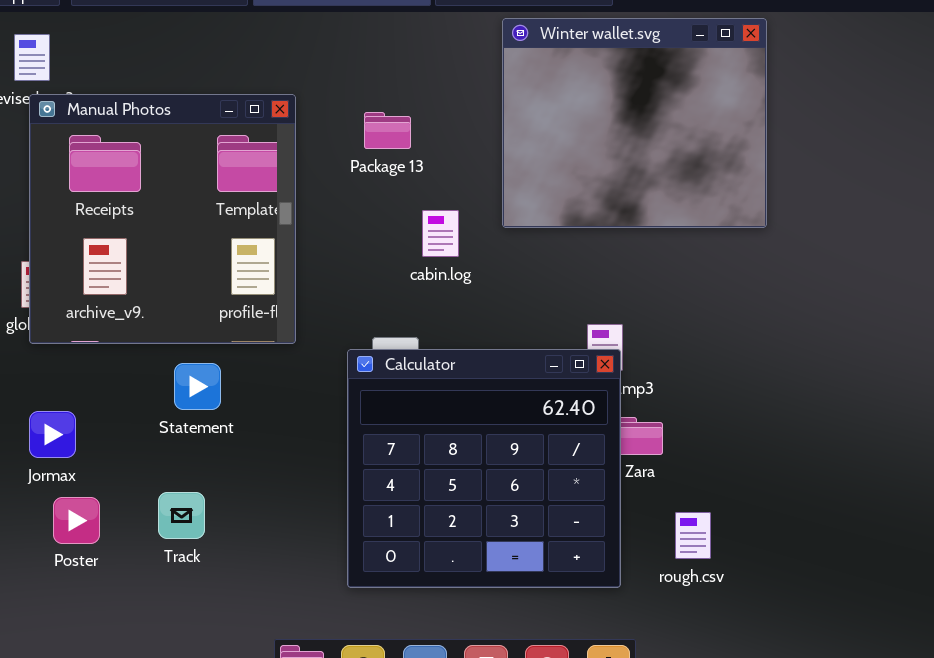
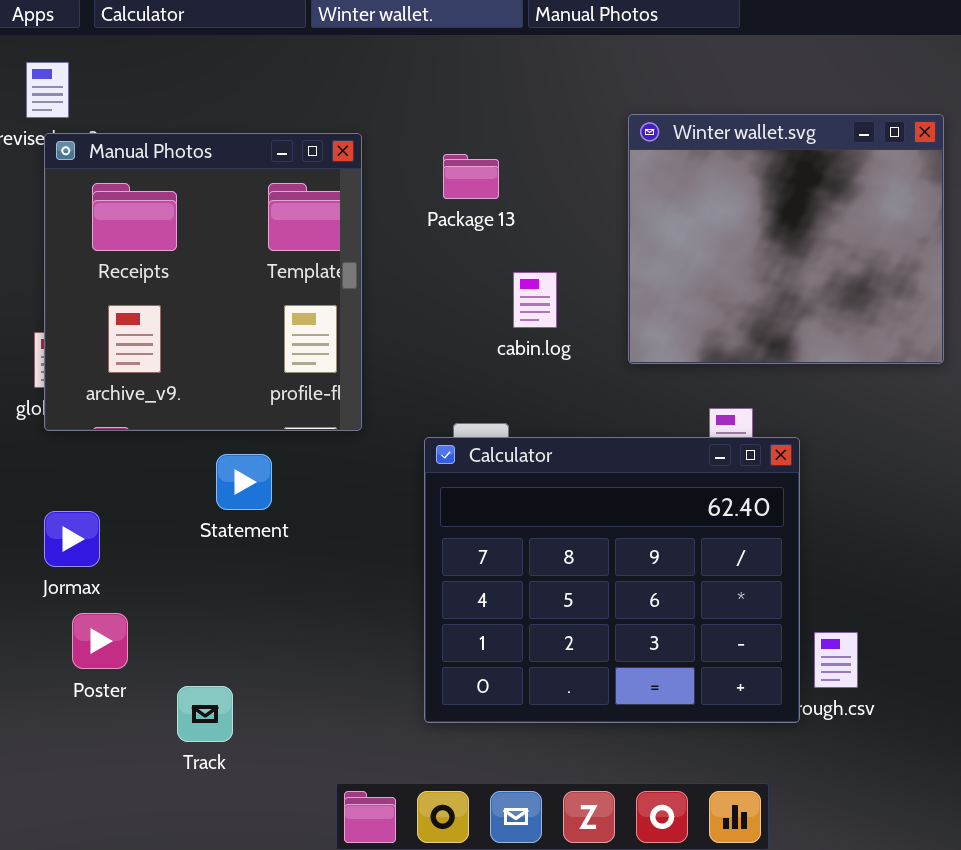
Winter wallet.svg: [502,18,767,228] -> [628,114,944,364], moved
Calculator: [347,349,621,588] -> [424,437,800,723], resized
Track: [158,492,205,539] -> [177,686,233,742], moved

